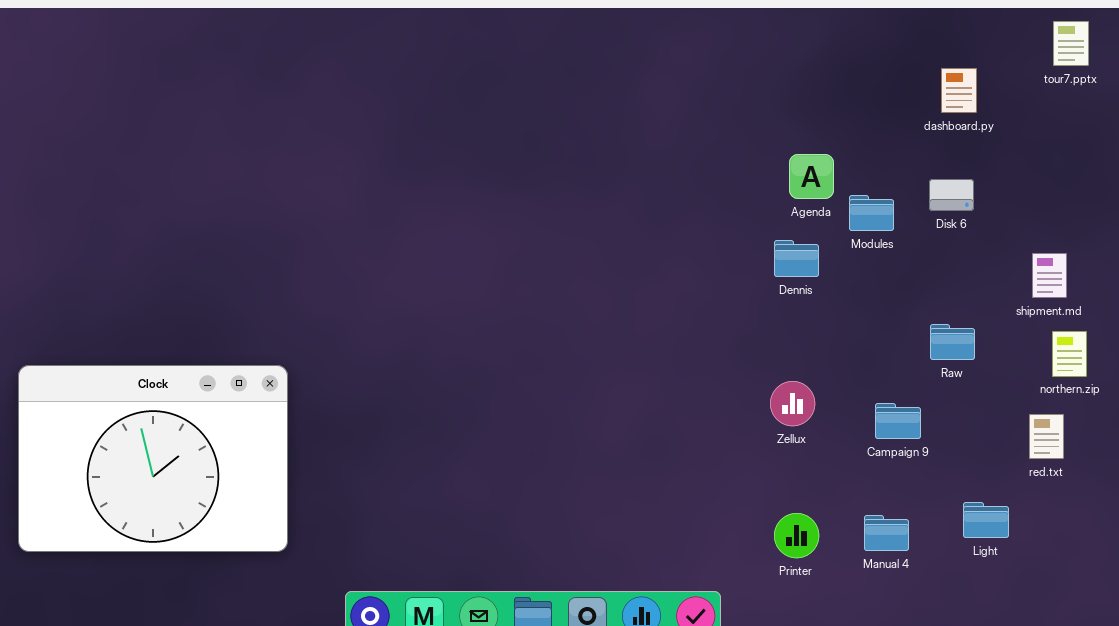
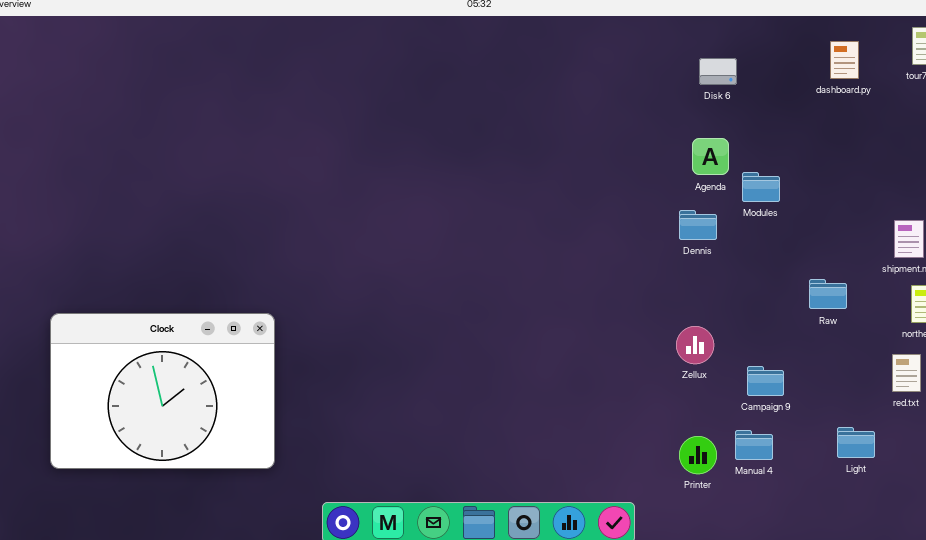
dashboard.py: [941,68,977,113] -> [830,41,859,79], moved
Disk 6: [929,179,974,211] -> [699,58,737,85], moved
Campaign 9: [875,403,921,439] -> [747,366,784,396], moved
Manual 4: [864,515,909,551] -> [735,430,773,460], moved

